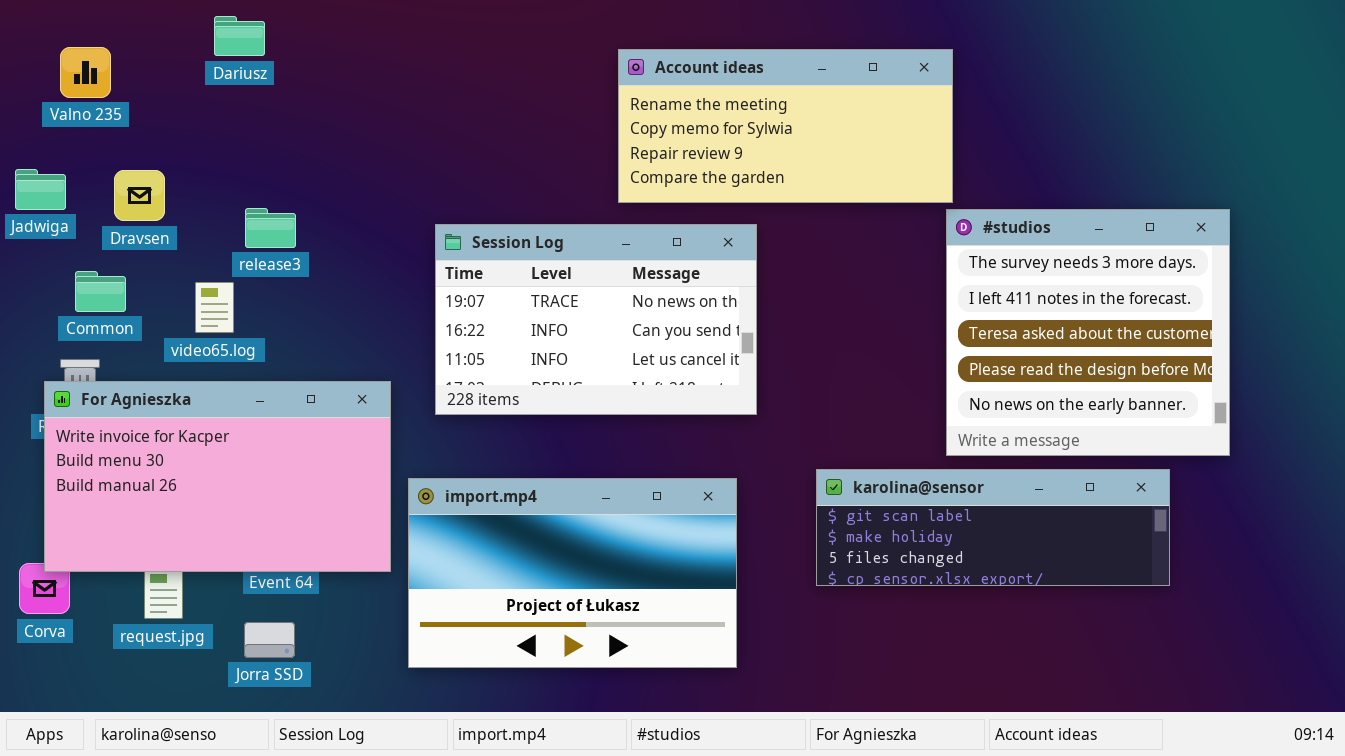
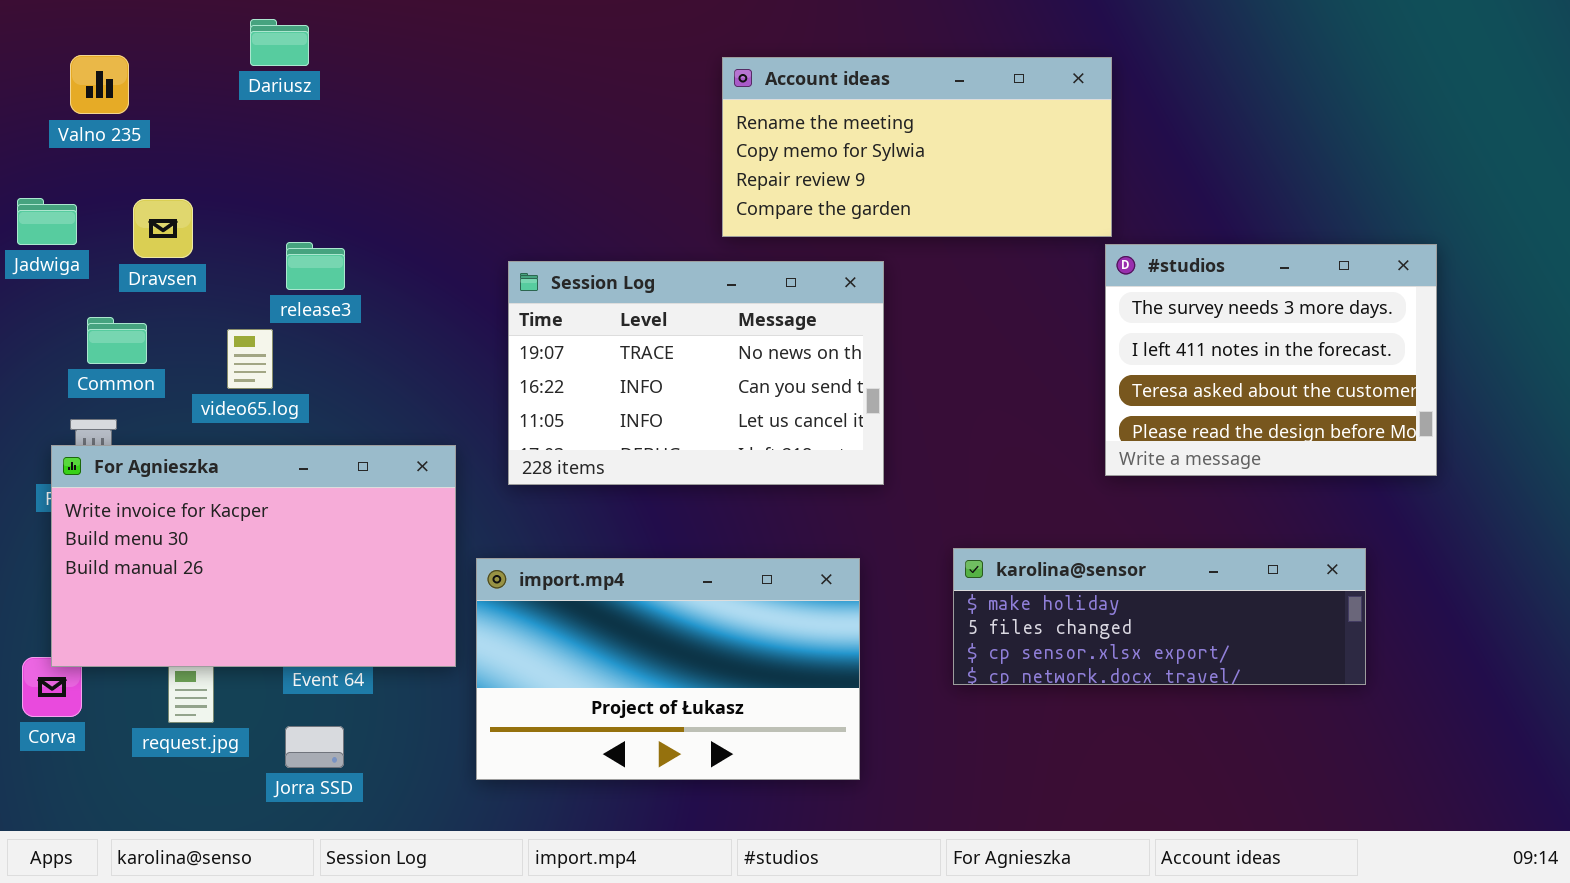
#studios: [946,209,1230,456] -> [1105,244,1437,476], resized
karolina@sensor: [816,469,1170,586] -> [953,548,1366,685], scrolled down 1 row

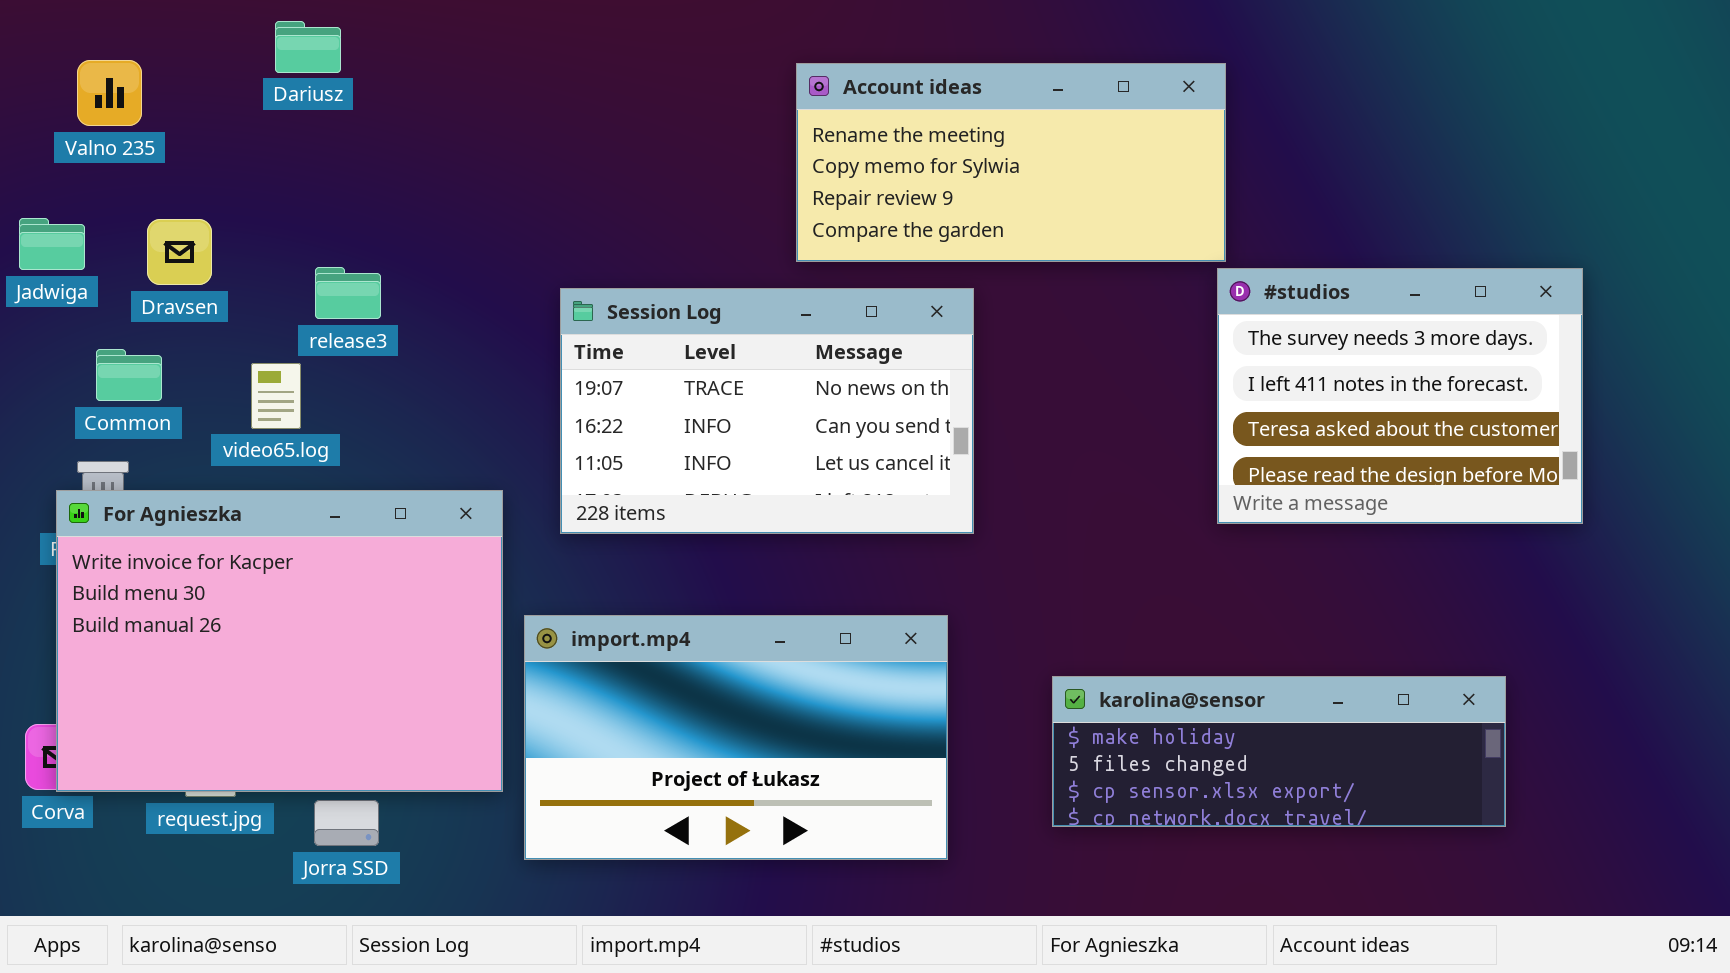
For Agnieszka: [51,445,456,667] -> [56,490,503,792], resized
karolina@sensor: [953,548,1366,685] -> [1052,676,1506,827], moved

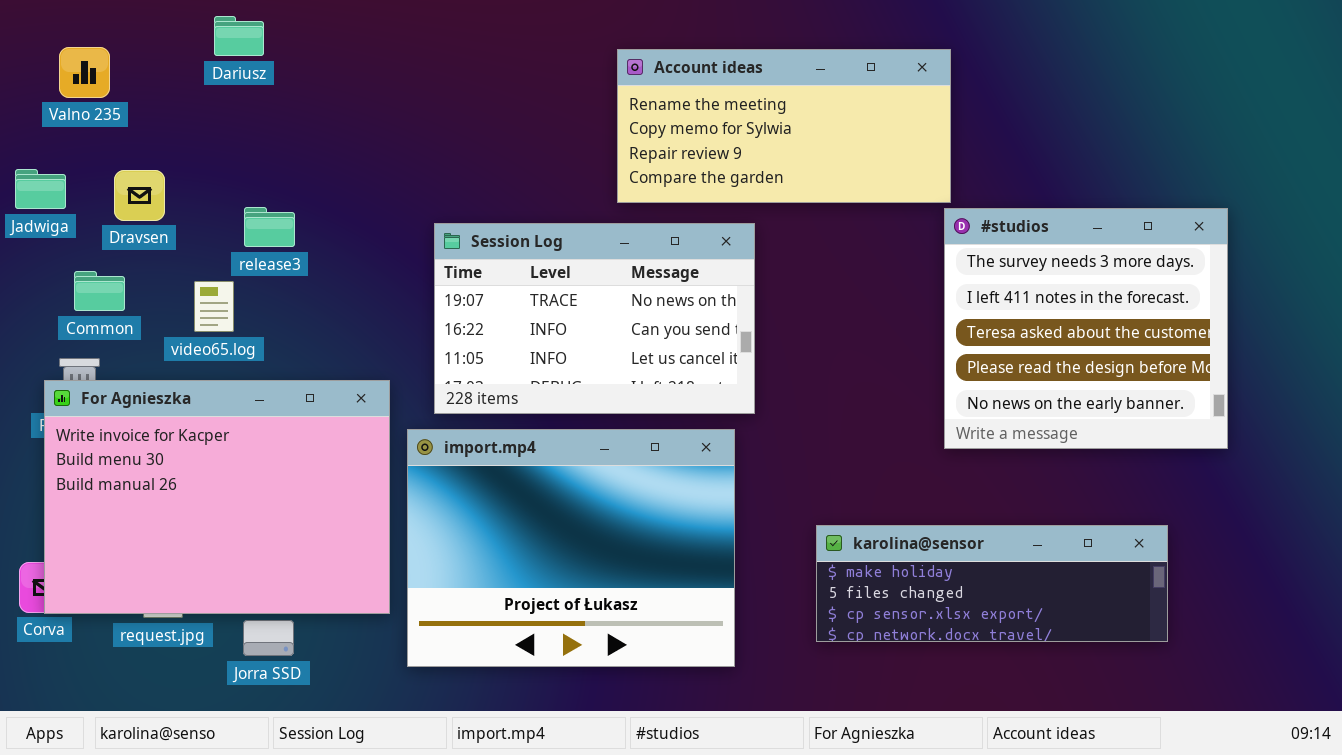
#studios: [1217,268,1583,524] -> [944,208,1228,449], resized
import.mp4: [524,615,948,860] -> [407,429,735,667], resized

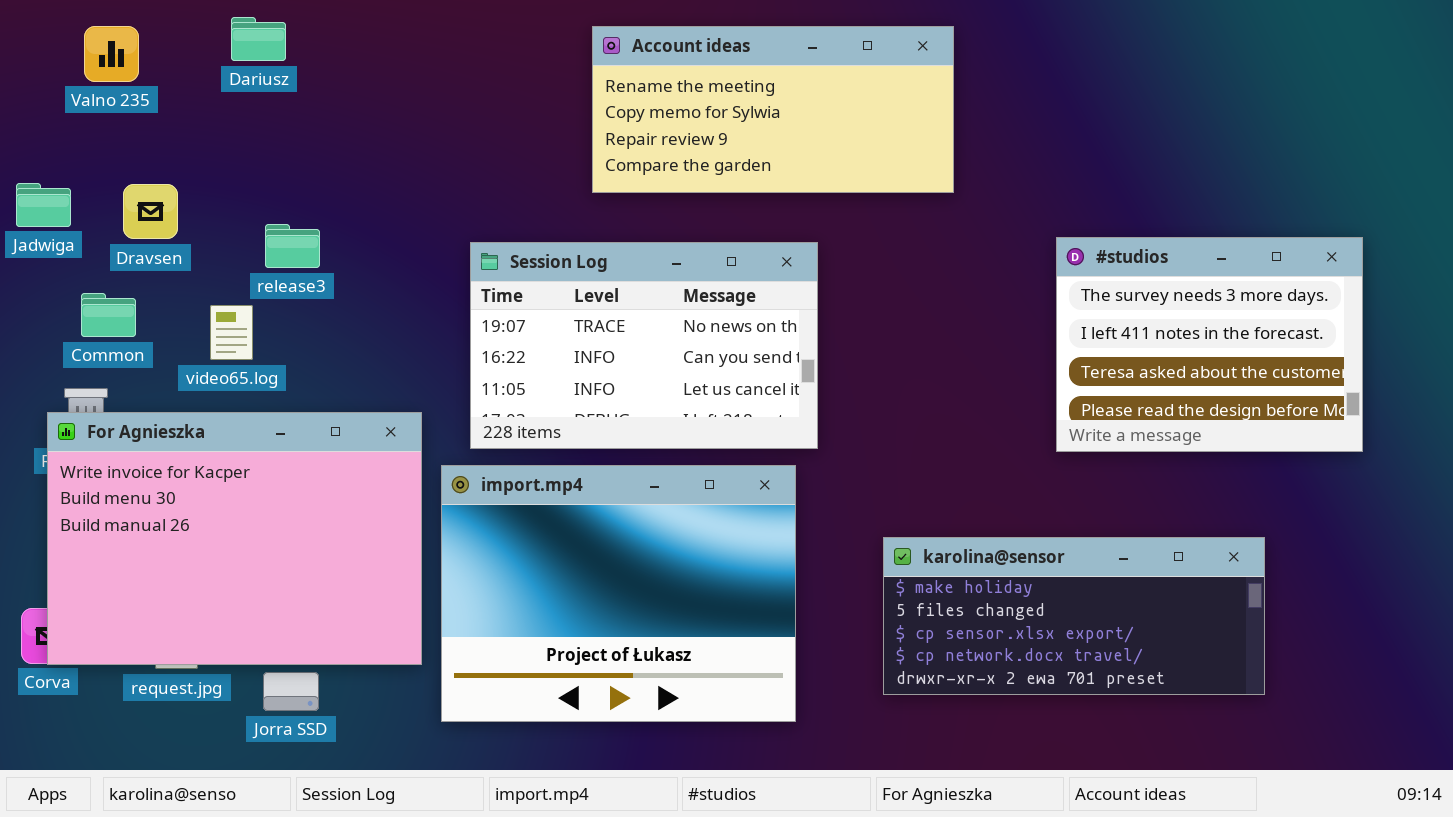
Valno 235: [59,47,110,98] -> [84,26,139,82], moved
Account ideas: [617,49,951,203] -> [592,26,954,193], moved
#studios: [944,208,1228,449] -> [1056,237,1363,452], moved, resized
karolina@sensor: [816,525,1168,642] -> [883,537,1265,695], resized

